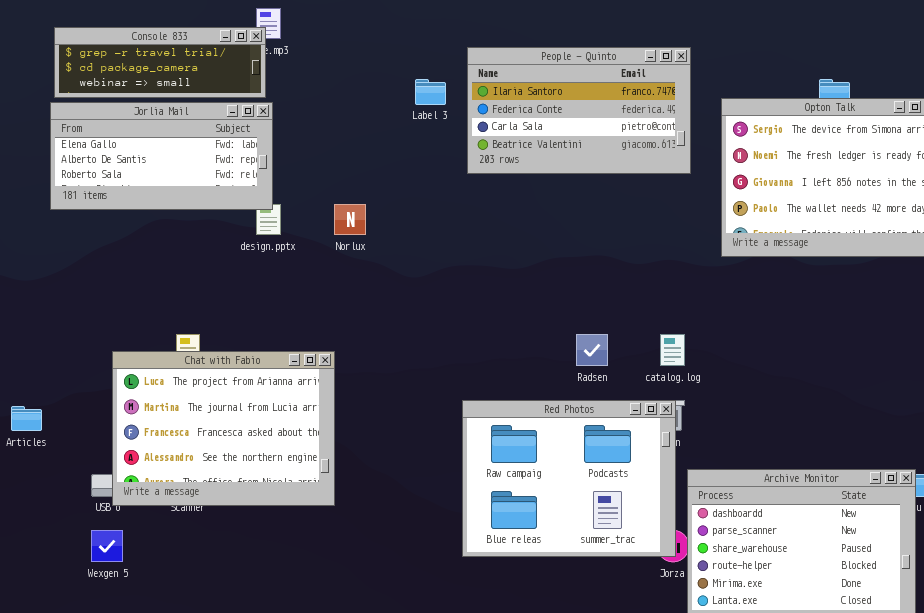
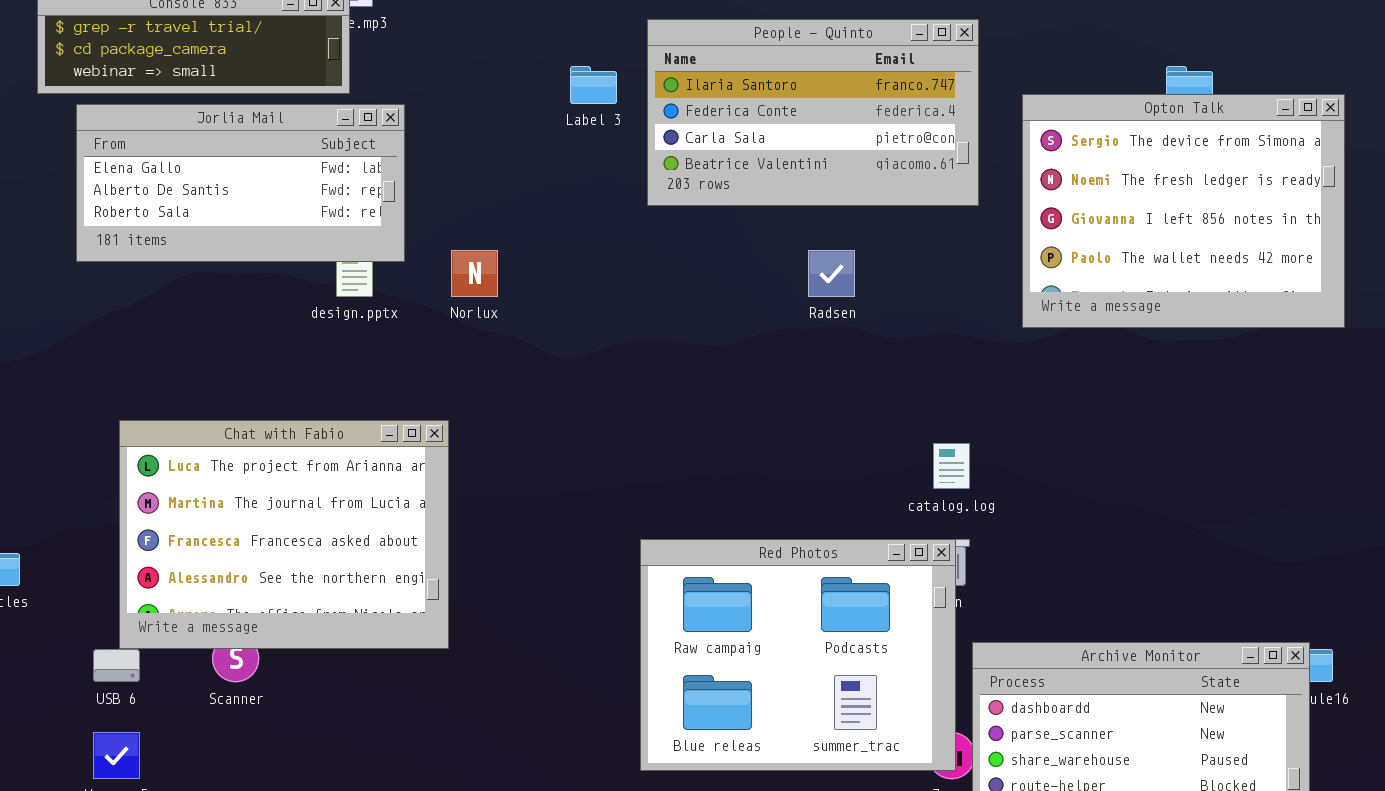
Jorlia Mail: [50,102,273,210] -> [76,104,405,262], moved
Radsen: [576,334,608,366] -> [808,250,855,297], moved
Chat with Fabio: [112,351,335,506] -> [119,420,449,649], moved

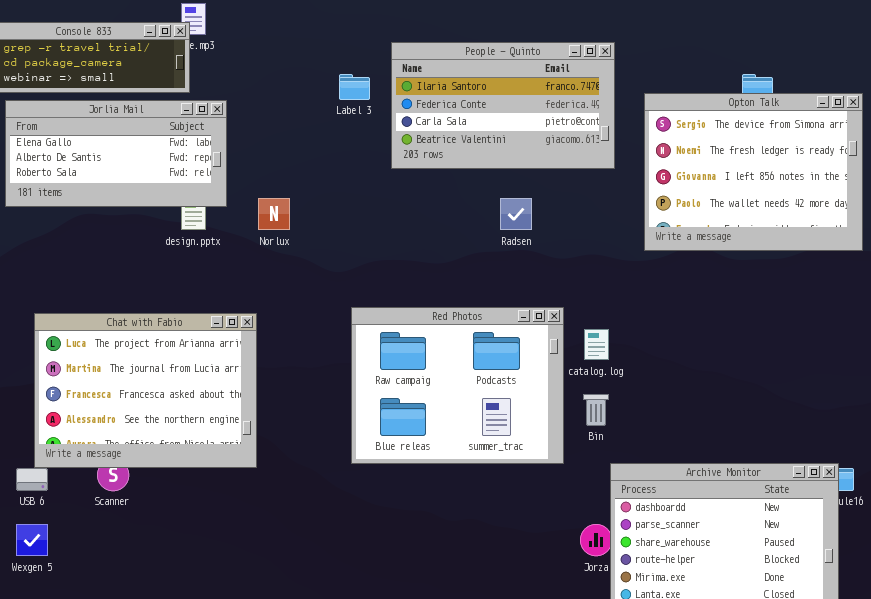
Red Photos: [640,539,956,771] -> [351,307,564,464], moved

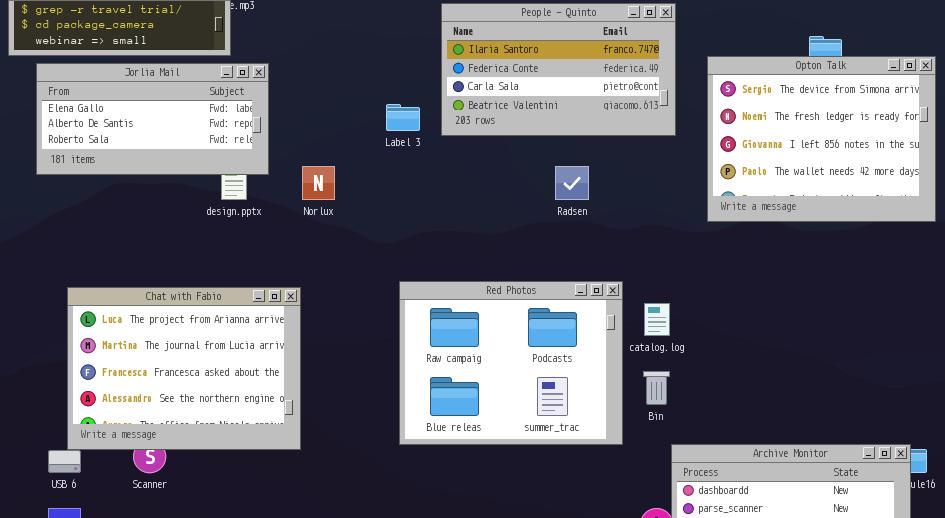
Label 3: [339,74,370,100] -> [386,104,420,131], moved

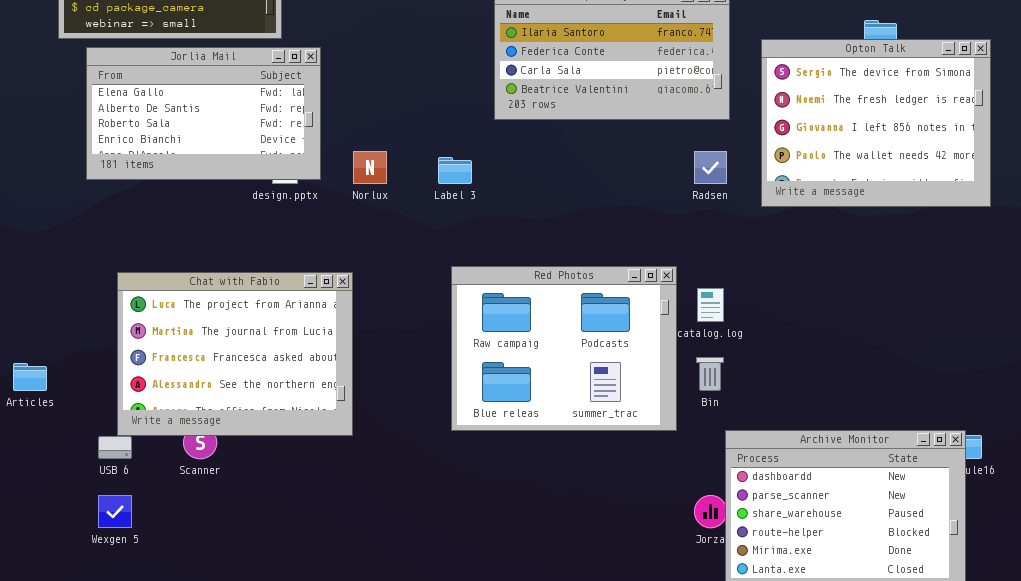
Jorlia Mail: [36,63,269,175] -> [86,47,321,180], resized
Label 3: [386,104,420,131] -> [438,157,472,184], moved
Radsen: [555,166,589,200] -> [694,151,727,184], moved

